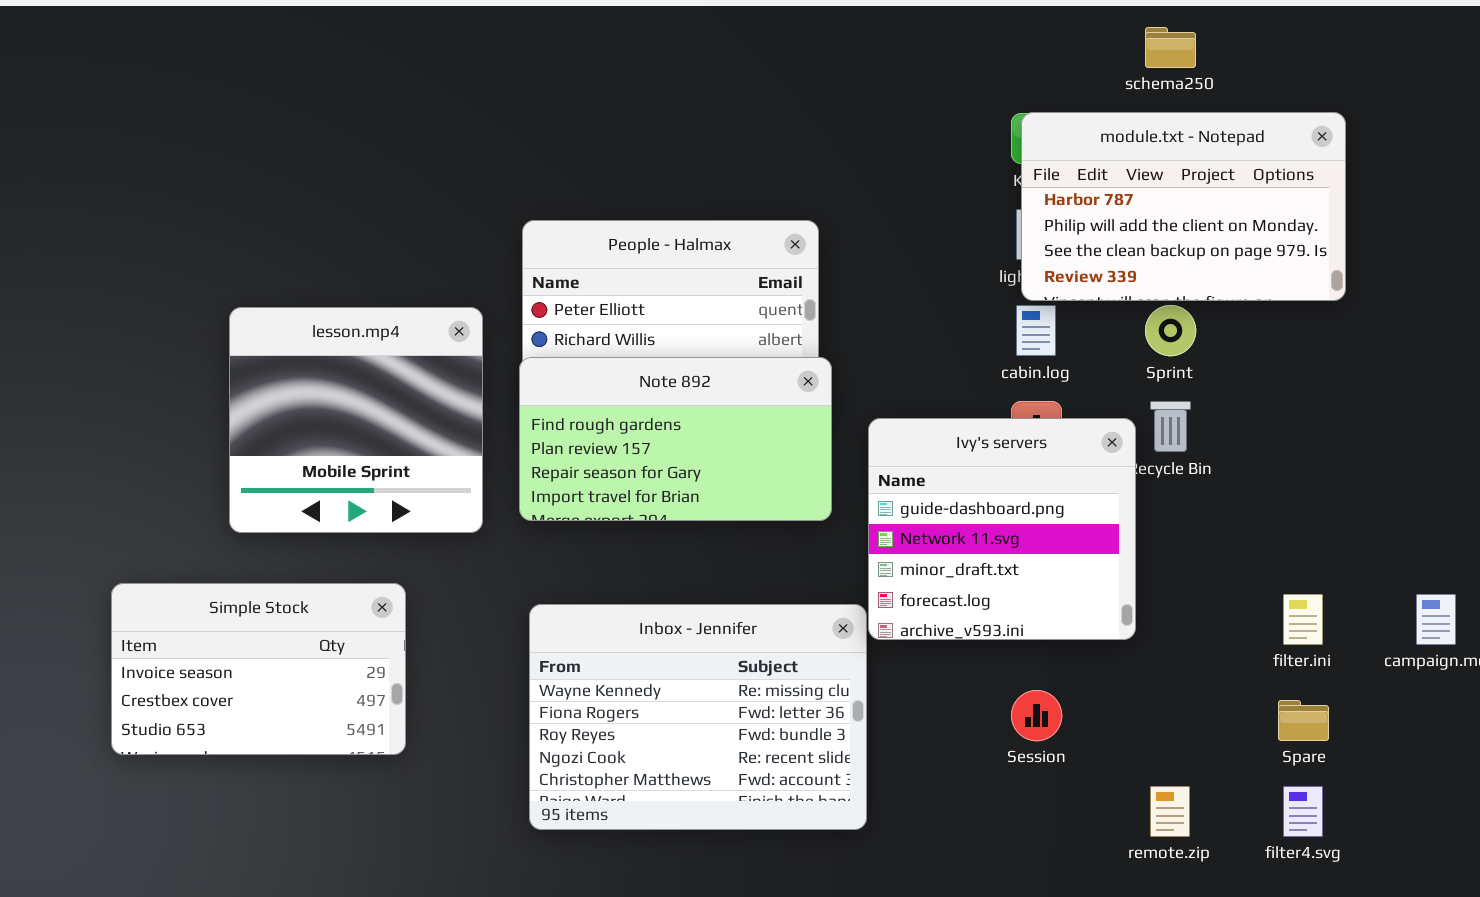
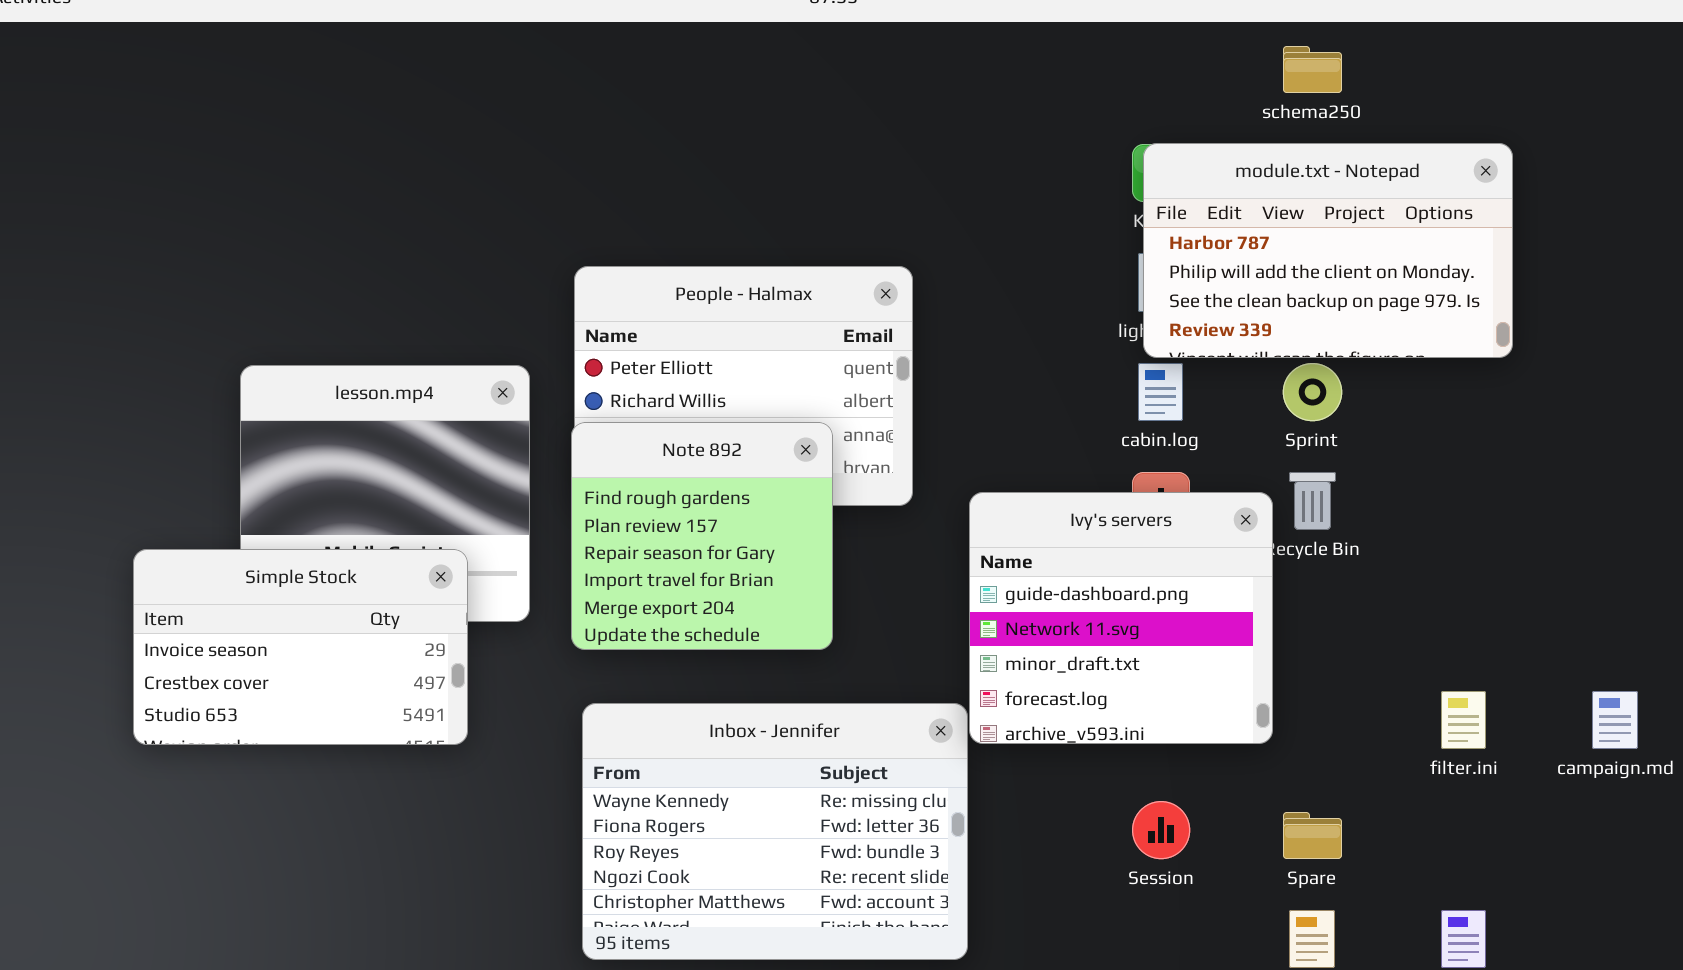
Note 892: [519,357,832,521] -> [571,422,833,650], resized
Simple Stock: [111,583,406,755] -> [133,549,468,745], moved
Spare: [1278,700,1329,741] -> [1283,812,1342,859], moved

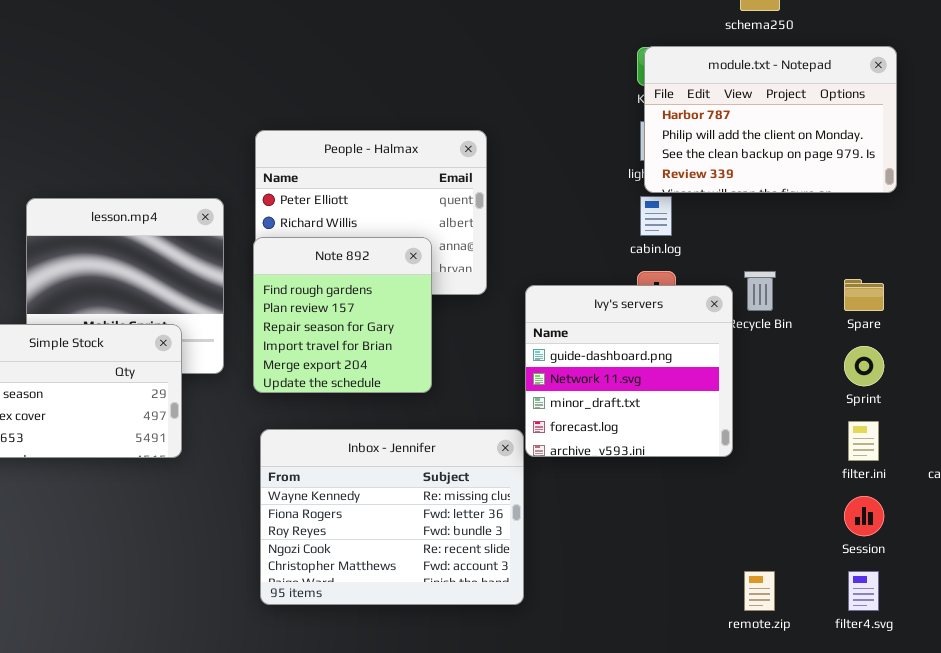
Sprint: [1283,363,1342,421] -> [844,346,884,386], moved
Session: [1132,801,1190,859] -> [844,496,884,536], moved
Spare: [1283,812,1342,859] -> [844,279,884,311], moved

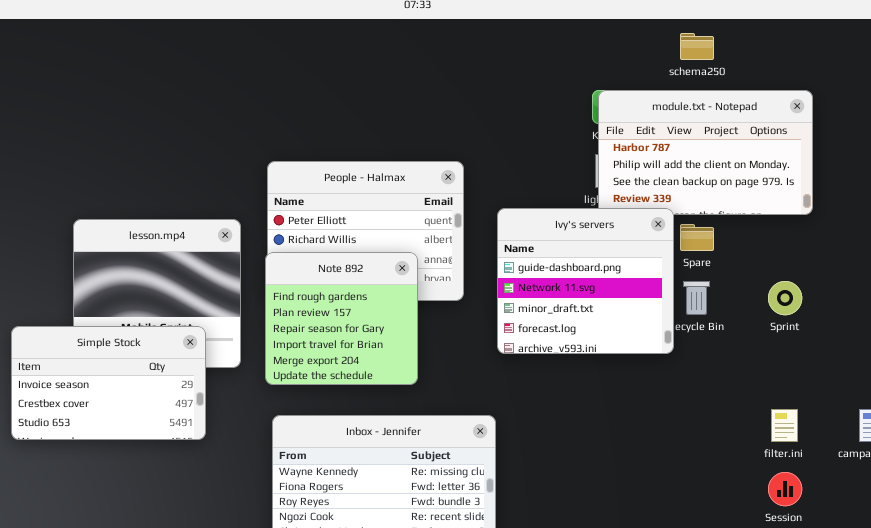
Spare: [844,279,884,311] -> [680,224,714,251], moved
Ivy's servers: [525,285,733,457] -> [497,208,674,354], moved
Sprint: [844,346,884,386] -> [768,281,802,315], moved

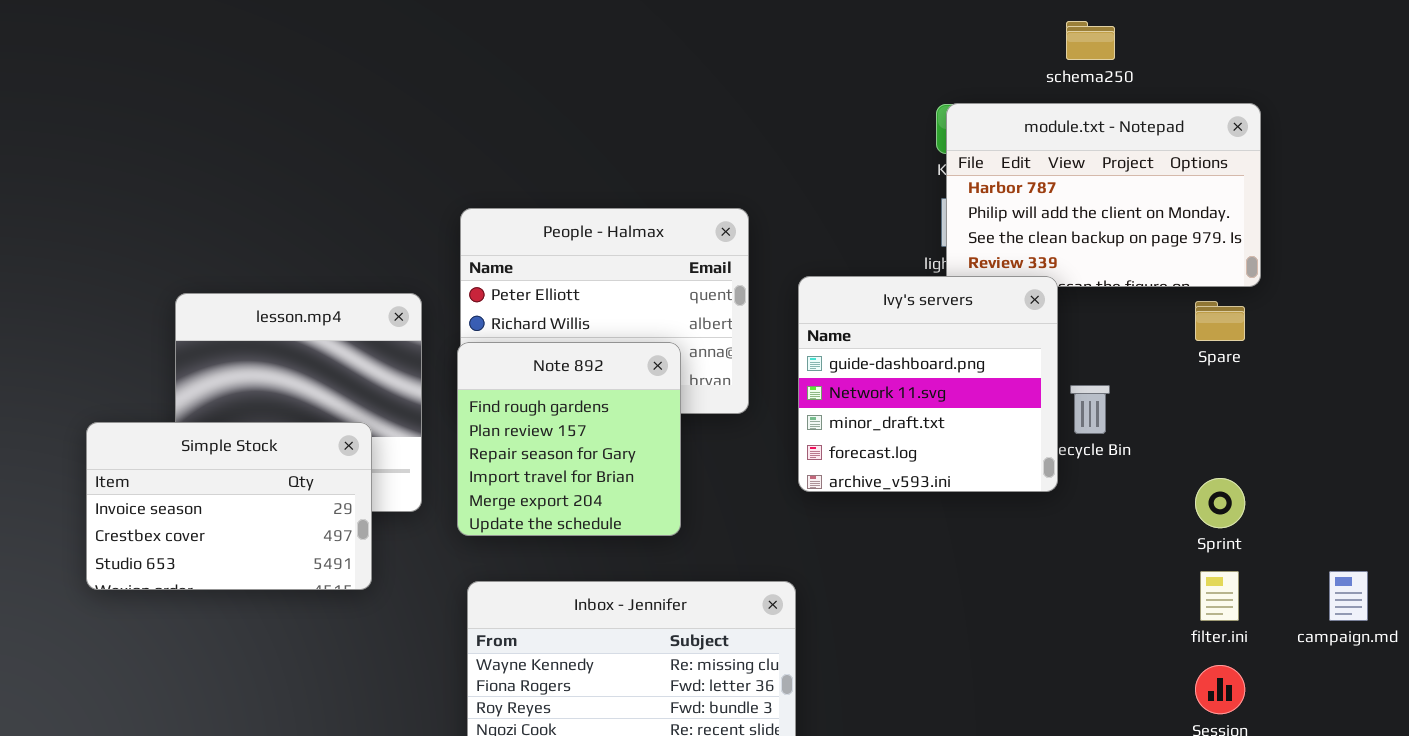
Spare: [680,224,714,251] -> [1195,301,1245,341], moved
Sprint: [768,281,802,315] -> [1195,478,1245,528], moved
Simple Stock: [11,326,206,440] -> [86,422,372,590], moved

